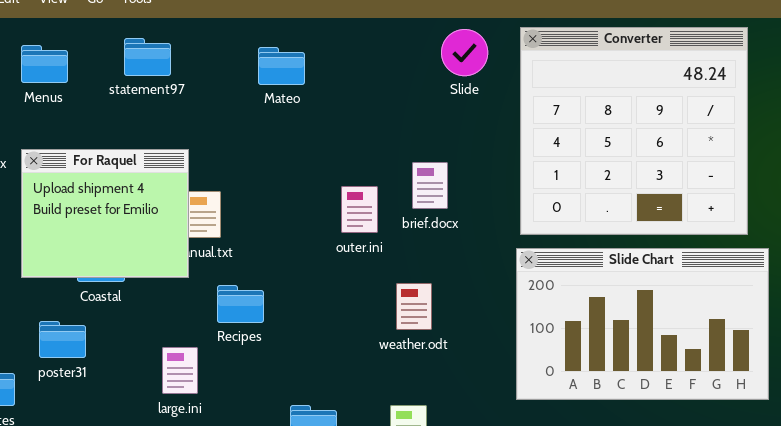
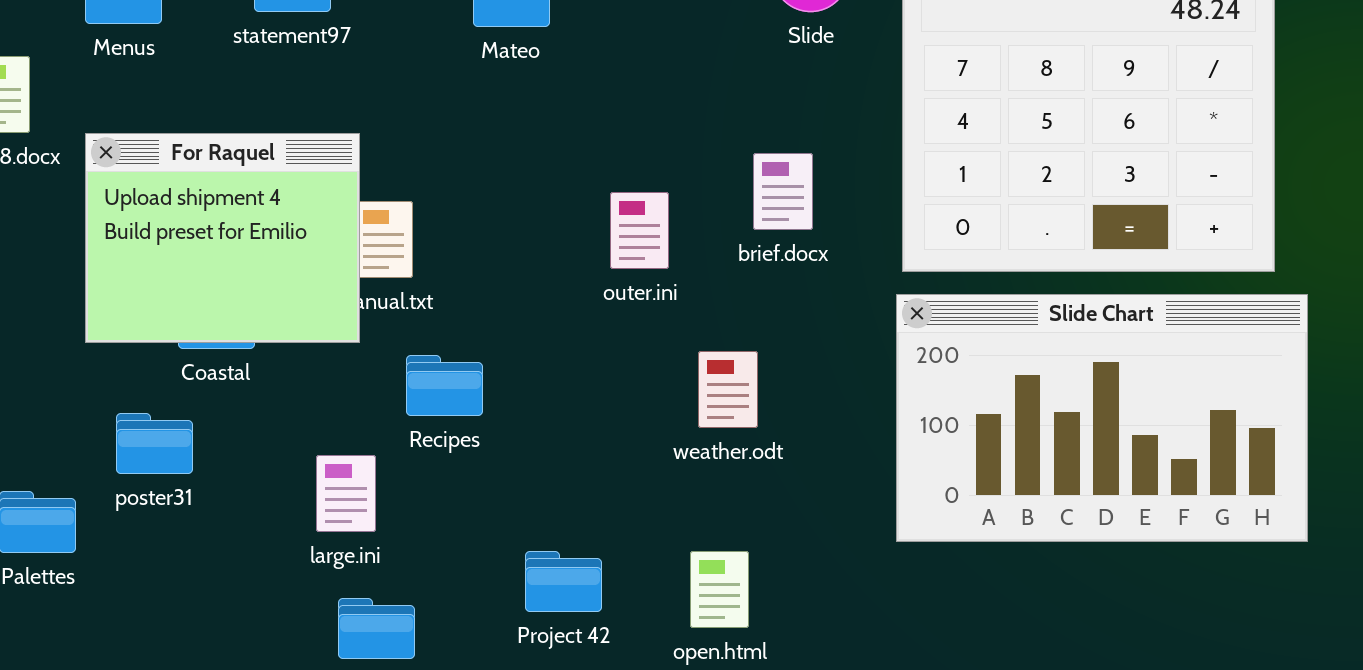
brief.docx: [412,162,448,209] -> [753,153,813,230], moved

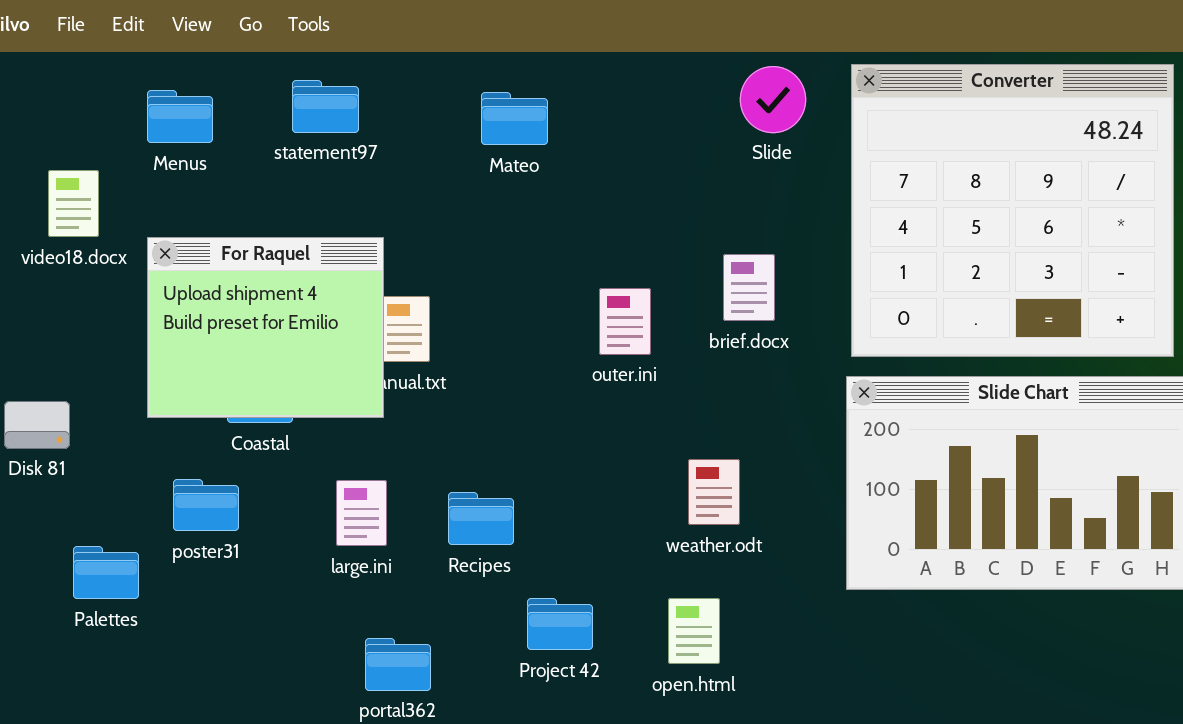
weather.odt: [698,351,758,428] -> [688,459,740,525], moved
Recipes: [406,355,483,416] -> [448,492,514,545], moved
large.ini: [316,455,376,532] -> [336,480,387,546], moved

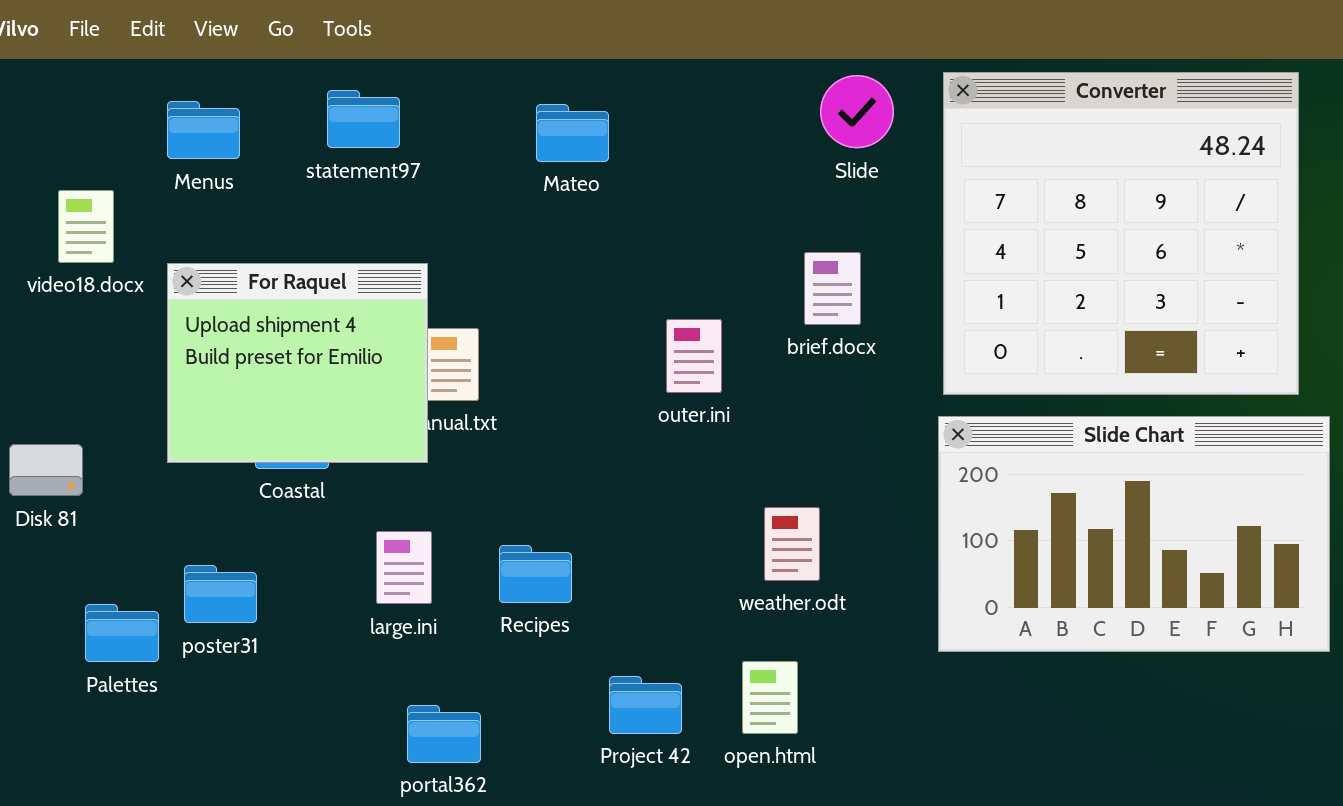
brief.docx: [723,254,775,321] -> [804,252,861,325], moved
poster31: [173,479,239,531] -> [184,565,257,623], moved
Project 42: [527,598,593,650] -> [609,676,682,734], moved

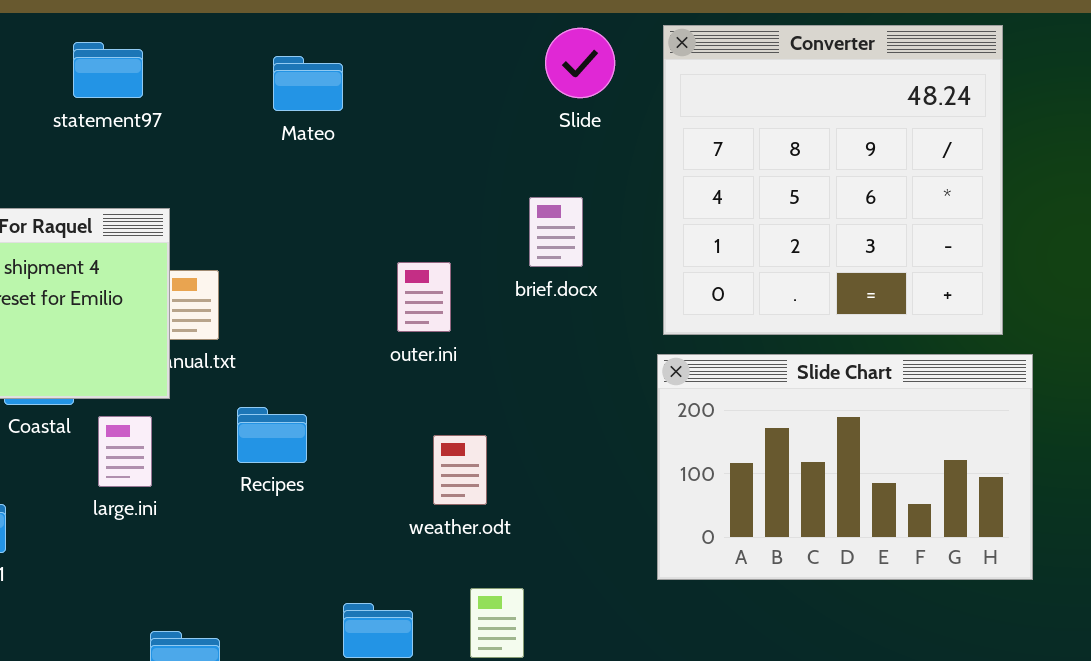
weather.odt: [764,507,820,581] -> [433,435,487,505], moved
large.ini: [376,531,432,604] -> [98,416,152,487], moved
Recipes: [499,545,572,603] -> [237,407,307,463], moved

